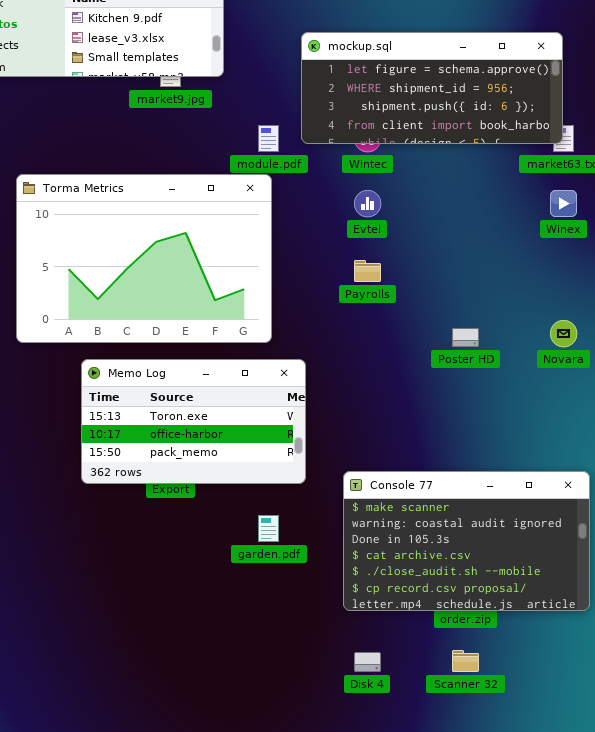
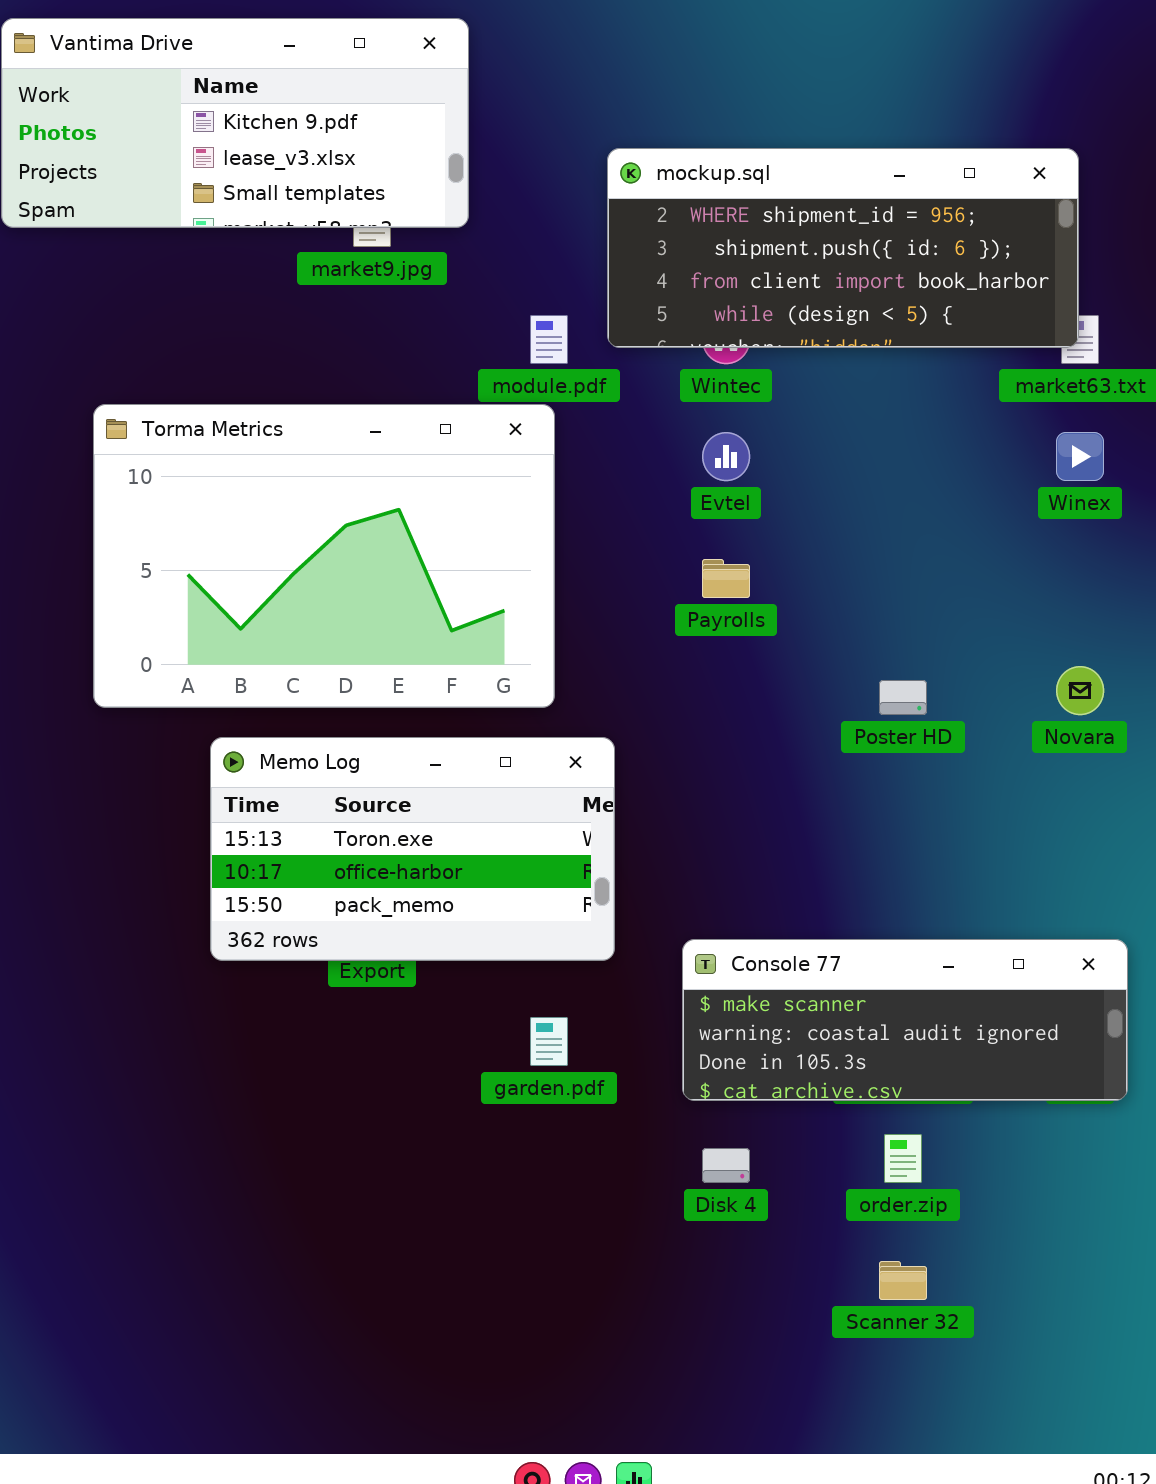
mockup.sql: [301,32,563,144] -> [607,148,1079,348], scrolled down 1 row
Console 77: [343,471,590,611] -> [682,939,1128,1101], resized
Disk 4: [354,652,381,672] -> [702,1148,750,1183], moved

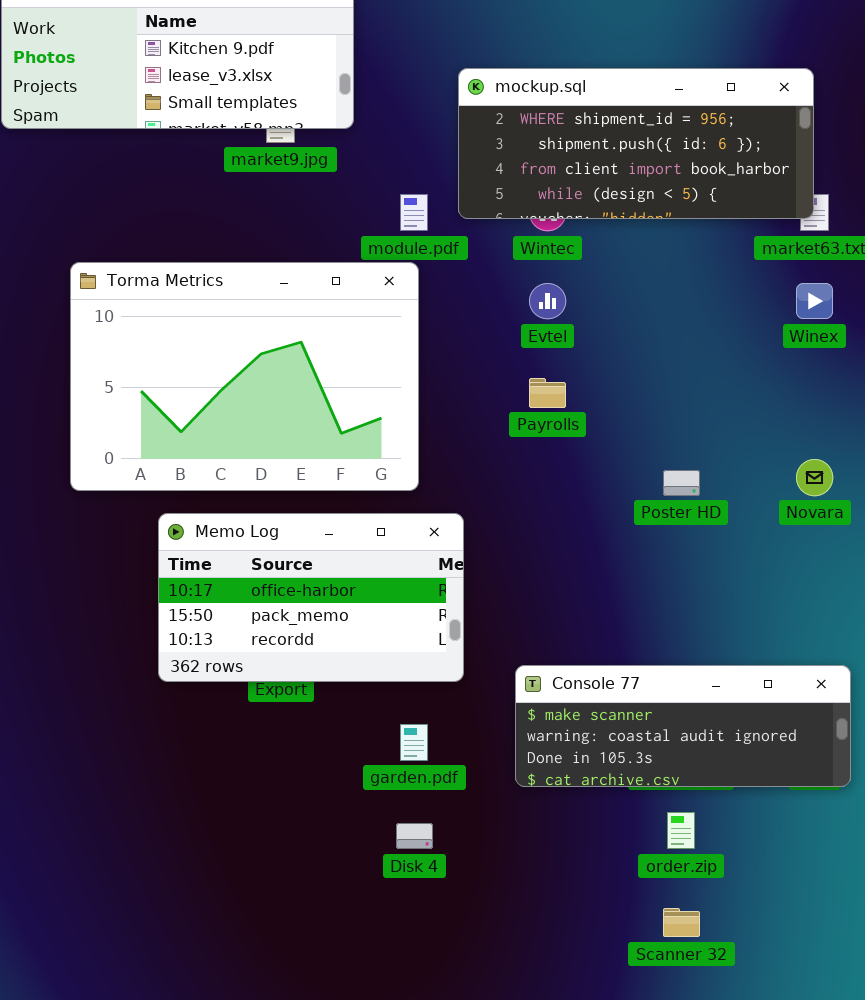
Memo Log: [210,737,615,961] -> [158,513,464,682], scrolled down 1 row
Disk 4: [702,1148,750,1183] -> [396,823,433,849], moved

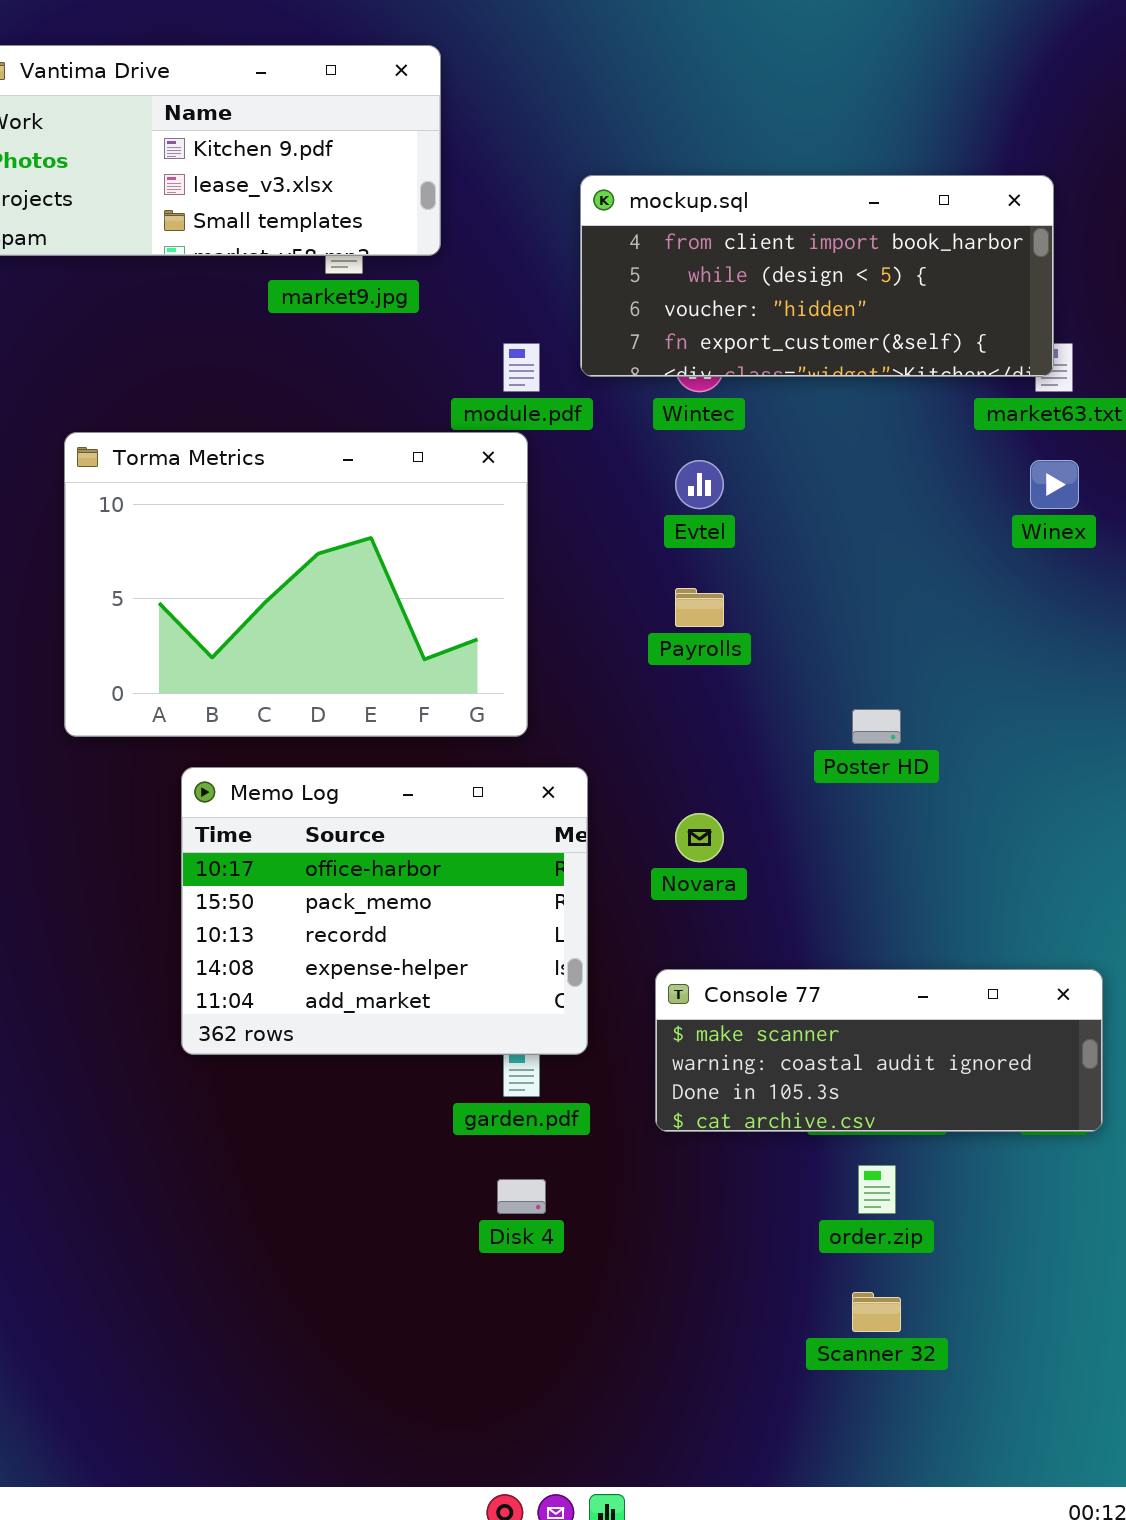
mockup.sql: [458,68,814,219] -> [580,175,1054,377], scrolled down 2 rows
Novara: [796,459,833,496] -> [675,813,724,862], moved
Memo Log: [158,513,464,682] -> [181,767,588,1055], resized

